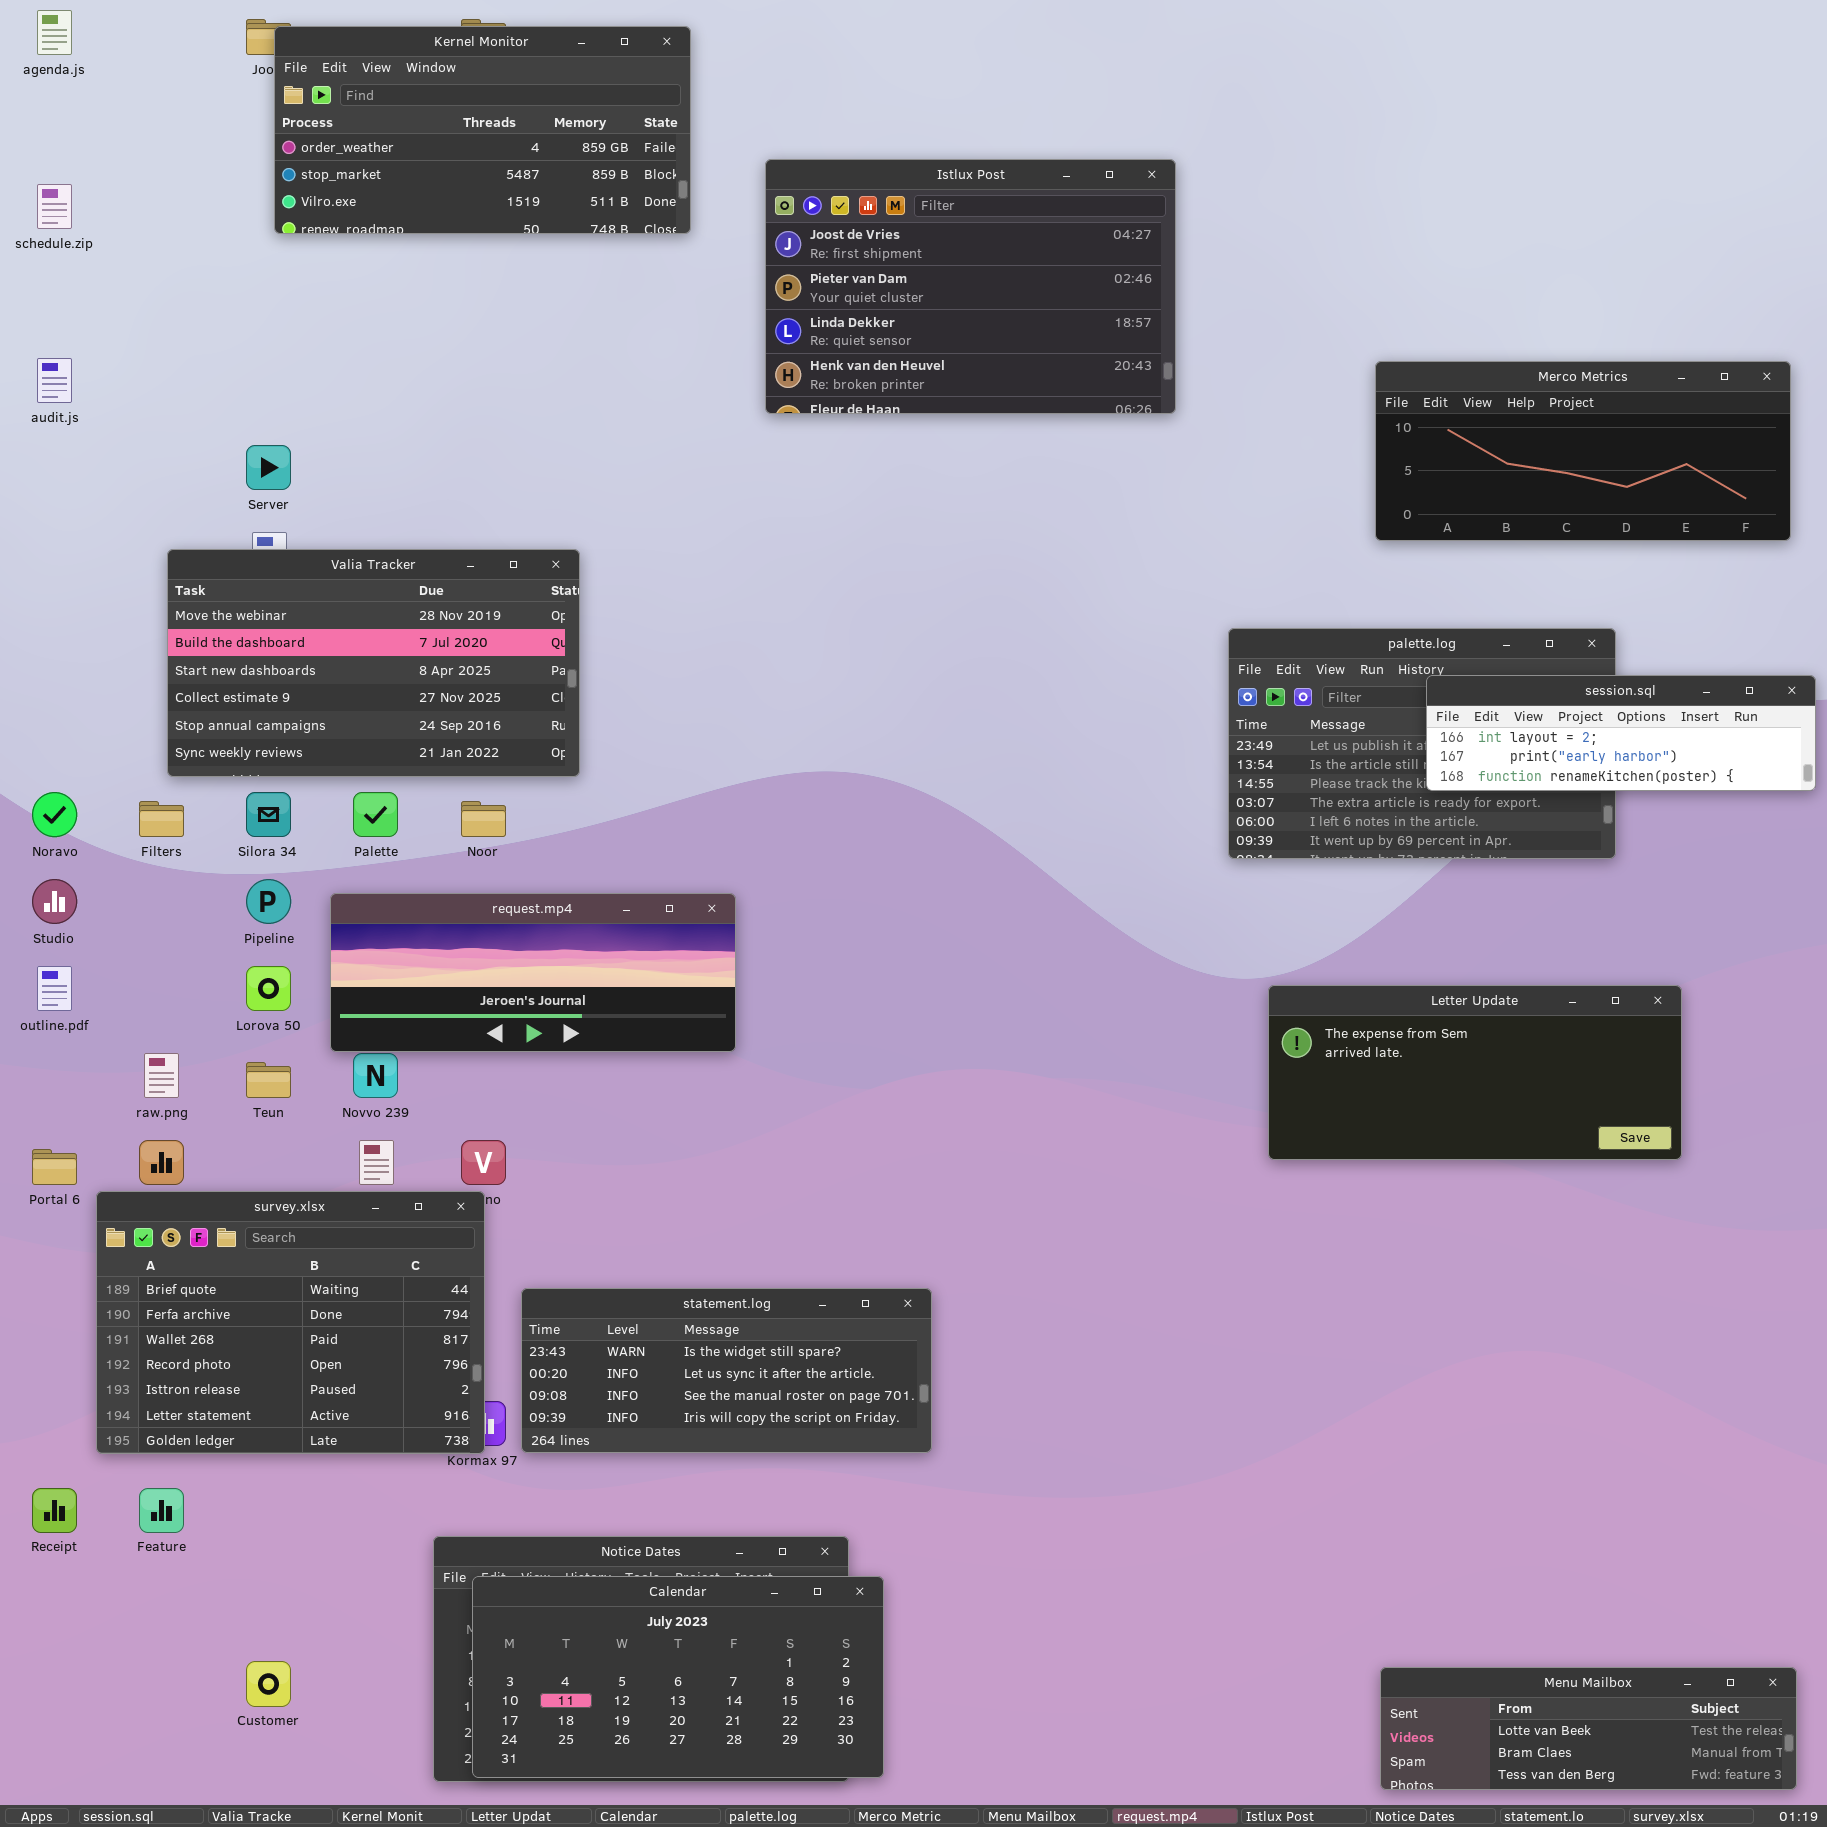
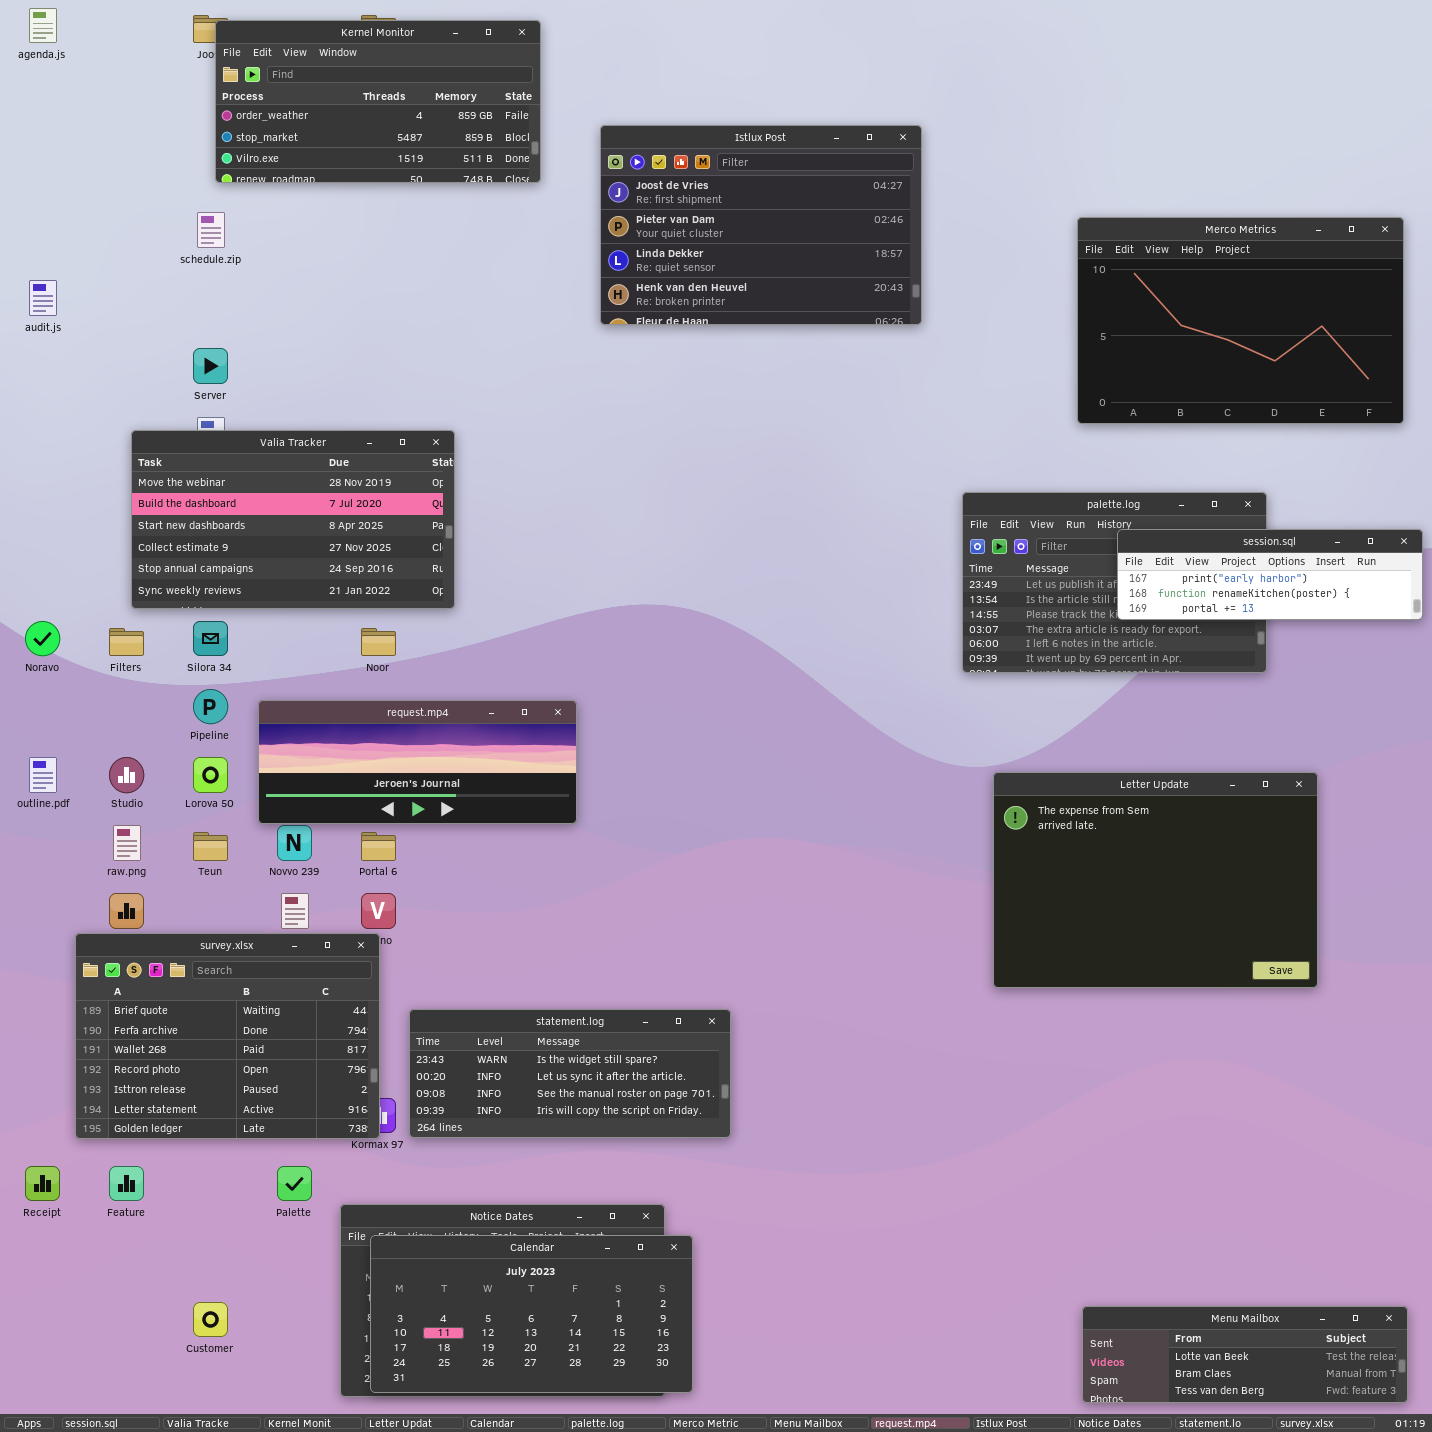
schedule.zip: [37,184,72,229] -> [197,212,225,248], moved
Merco Metrics: [1375,361,1791,541] -> [1077,217,1404,424], resized
session.sql: [1426,675,1816,791] -> [1117,529,1423,620], scrolled down 1 row
Palette: [353,792,398,837] -> [277,1166,312,1201], moved
Studio: [32,879,77,924] -> [109,757,144,793], moved
Letter Update: [1268,985,1682,1160] -> [993,772,1318,988], resized
Portal 6: [32,1149,77,1185] -> [361,832,396,861], moved

